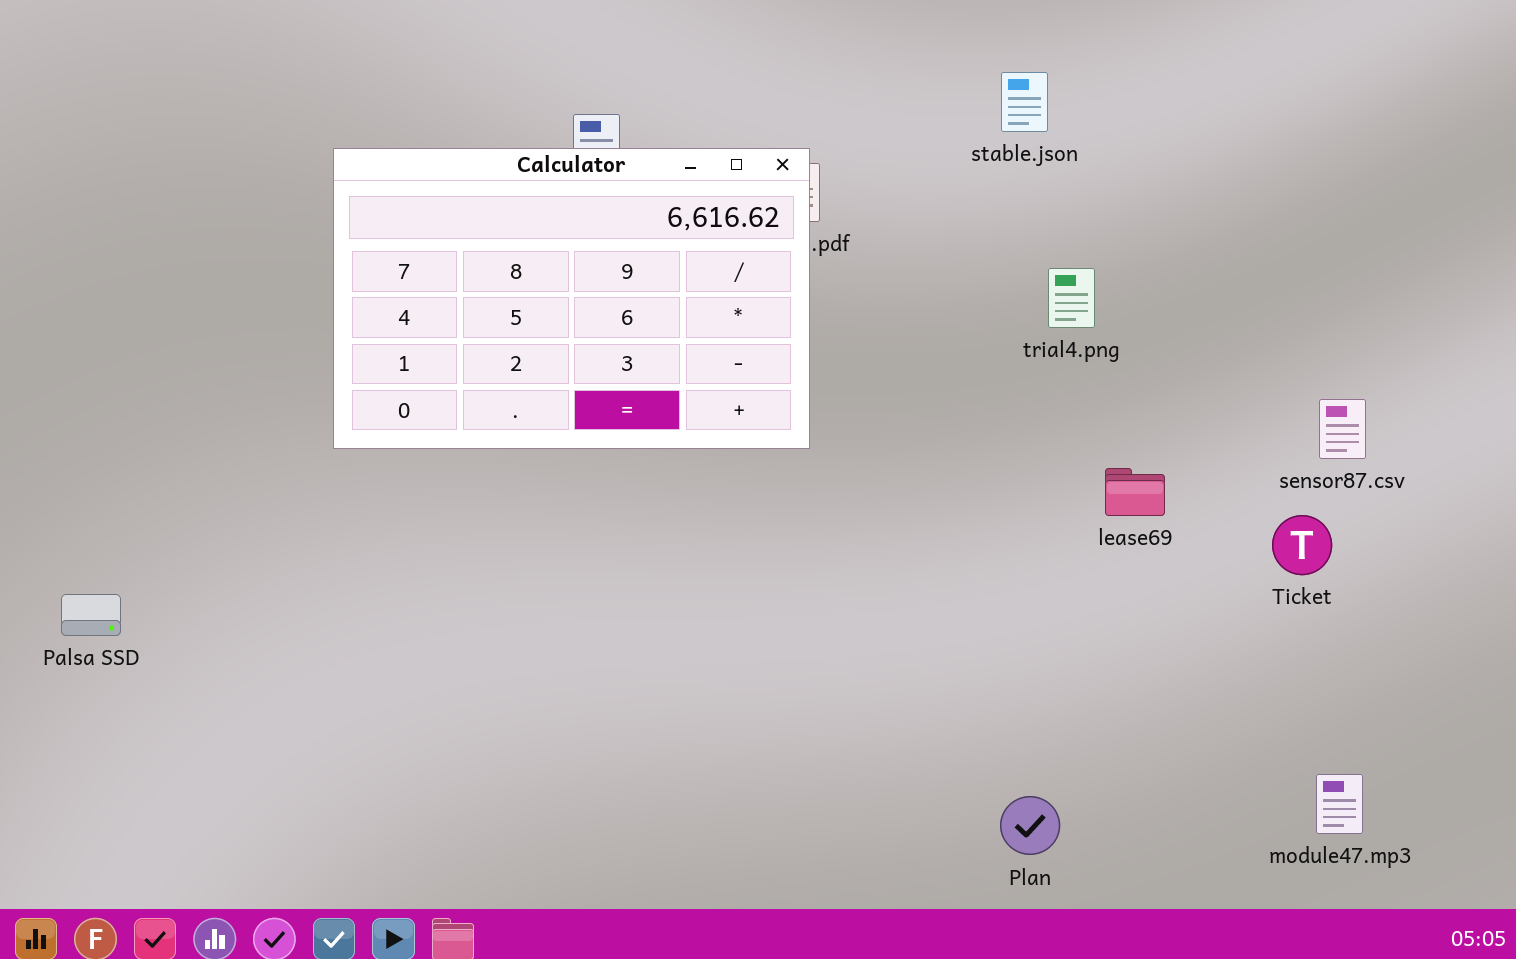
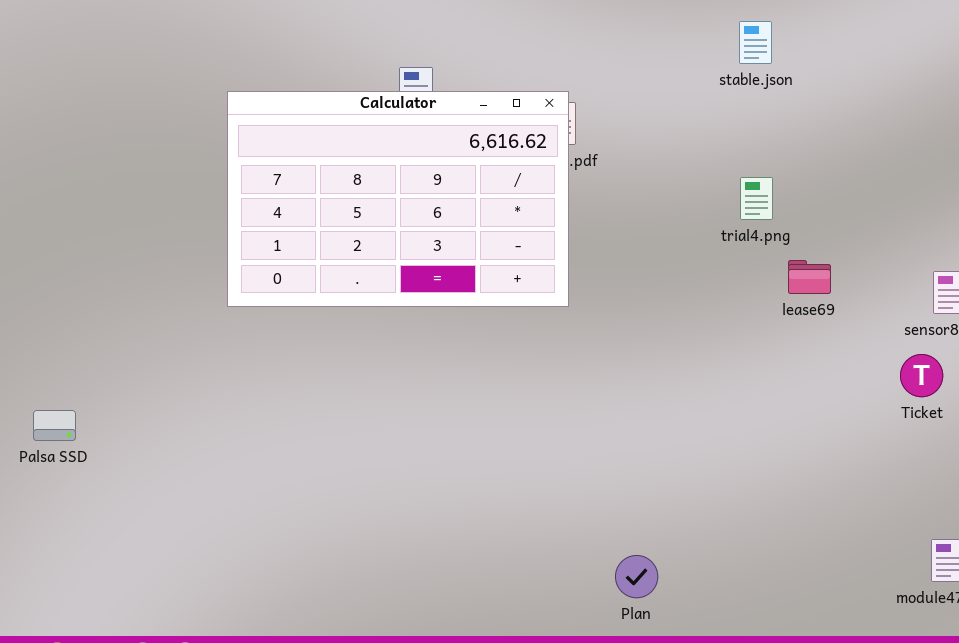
stable.json: [1001,72,1048,132] -> [739,21,772,64], moved
lease69: [1105,468,1165,516] -> [788,260,831,294], moved
Plan: [1000,796,1060,855] -> [615,555,658,598], moved

